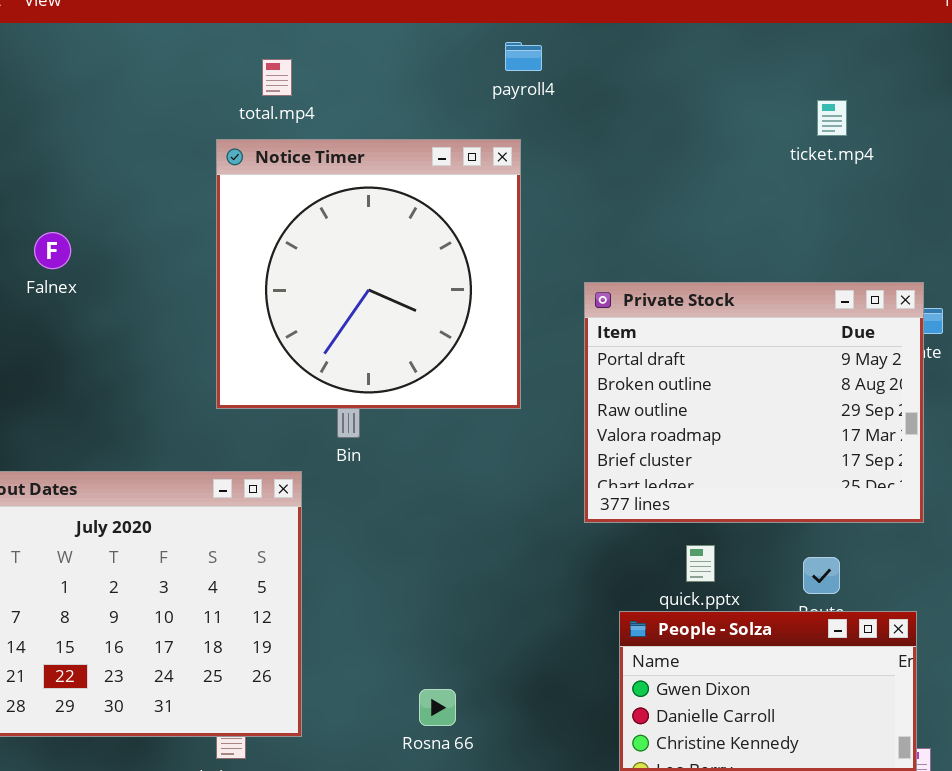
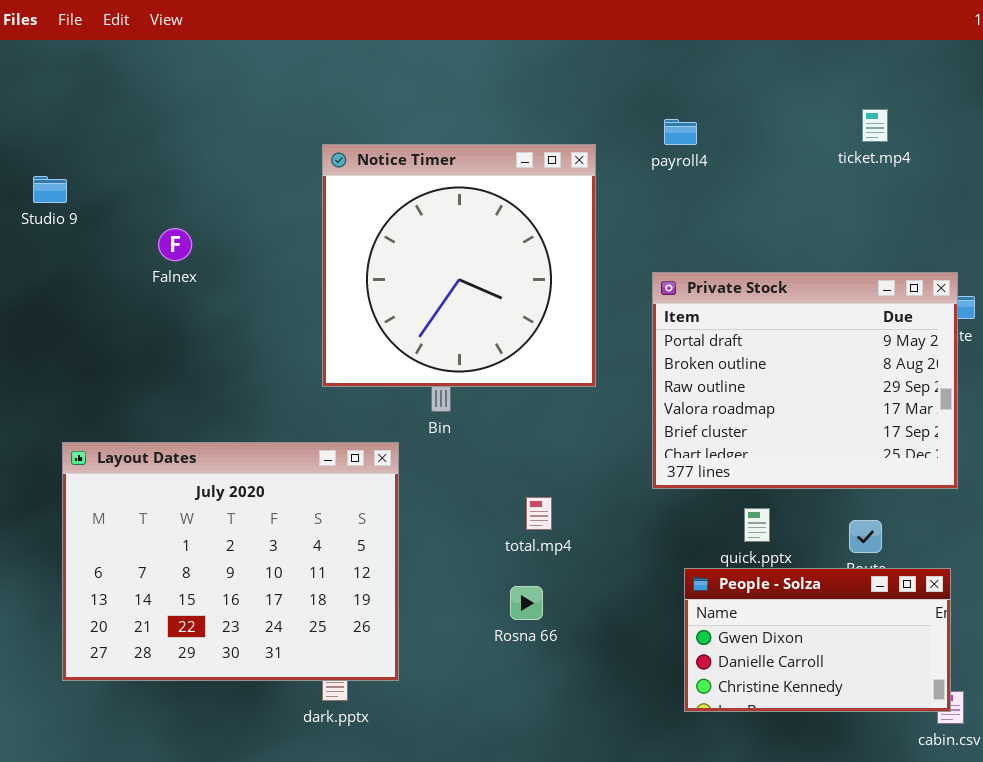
payroll4: [505,42,542,71] -> [664,119,697,145], moved
total.mp4: [262,59,292,96] -> [526,497,552,530], moved
Rosna 66: [419,689,456,726] -> [510,586,543,620], moved

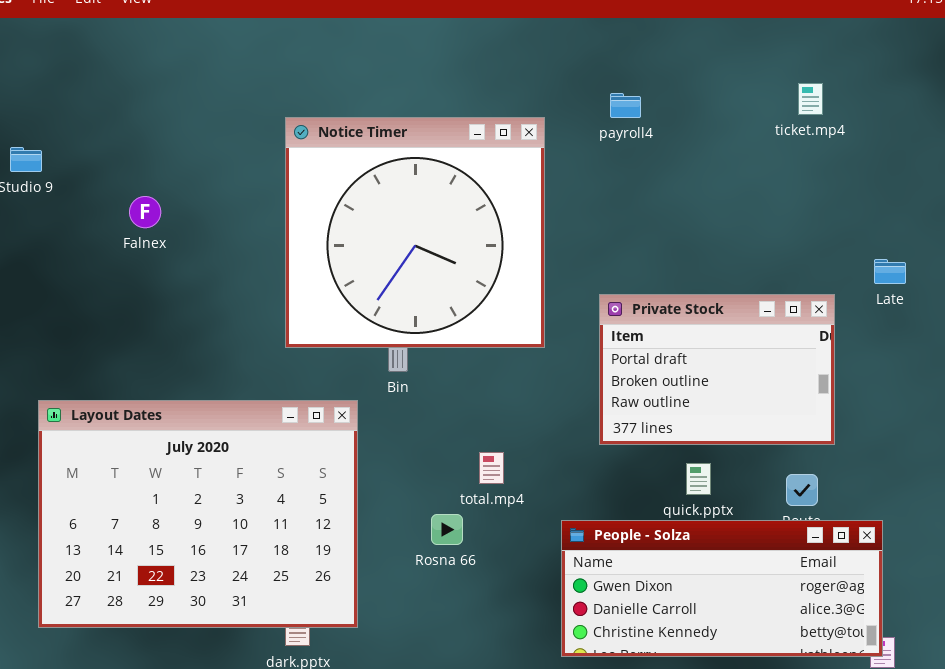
Private Stock: [652,272,958,489] -> [599,294,835,445], resized
People - Solza: [684,568,951,712] -> [561,520,883,657], resized
Rosna 66: [510,586,543,620] -> [431,514,463,545], moved

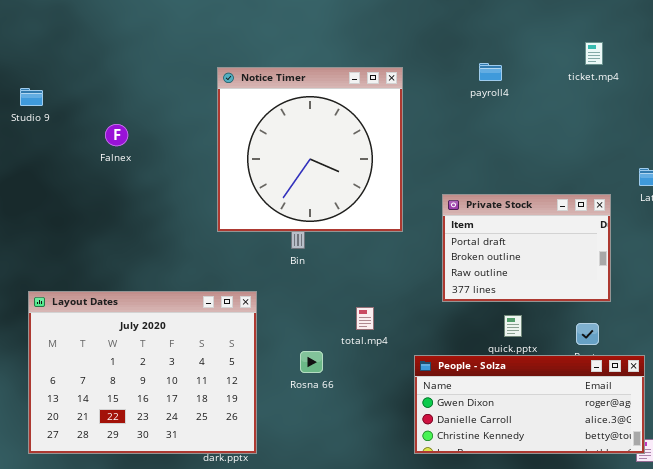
payroll4: [610,93,641,118] -> [479,63,502,81], moved
Layout Dates: [38,400,358,628] -> [28,291,257,454], moved
Rosna 66: [431,514,463,545] -> [300,351,323,373], moved

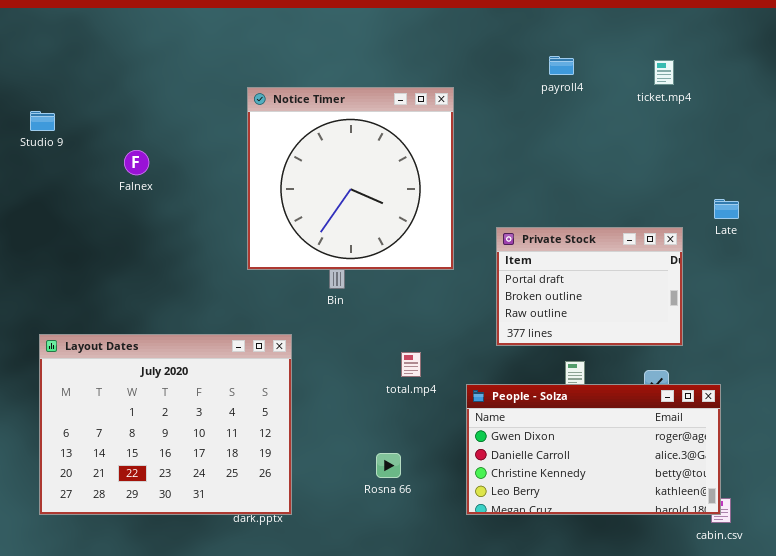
payroll4: [479,63,502,81] -> [549,56,574,75], moved
Rosna 66: [300,351,323,373] -> [376,453,401,478], moved
People - Solza: [414,355,645,454] -> [466,384,721,515], resized

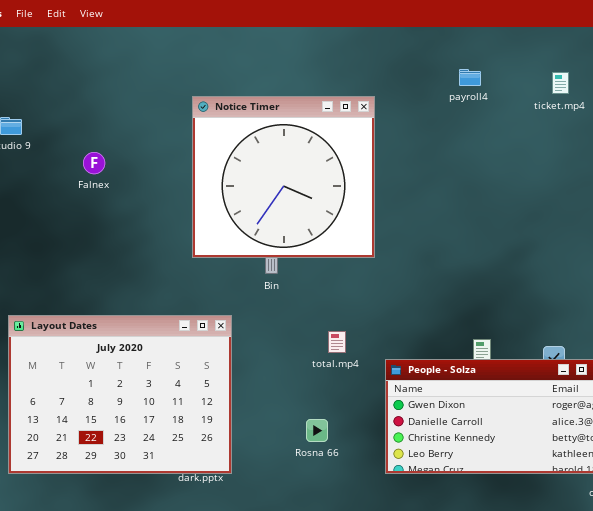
Private Stock: [496,227,683,346] -> none, closed

